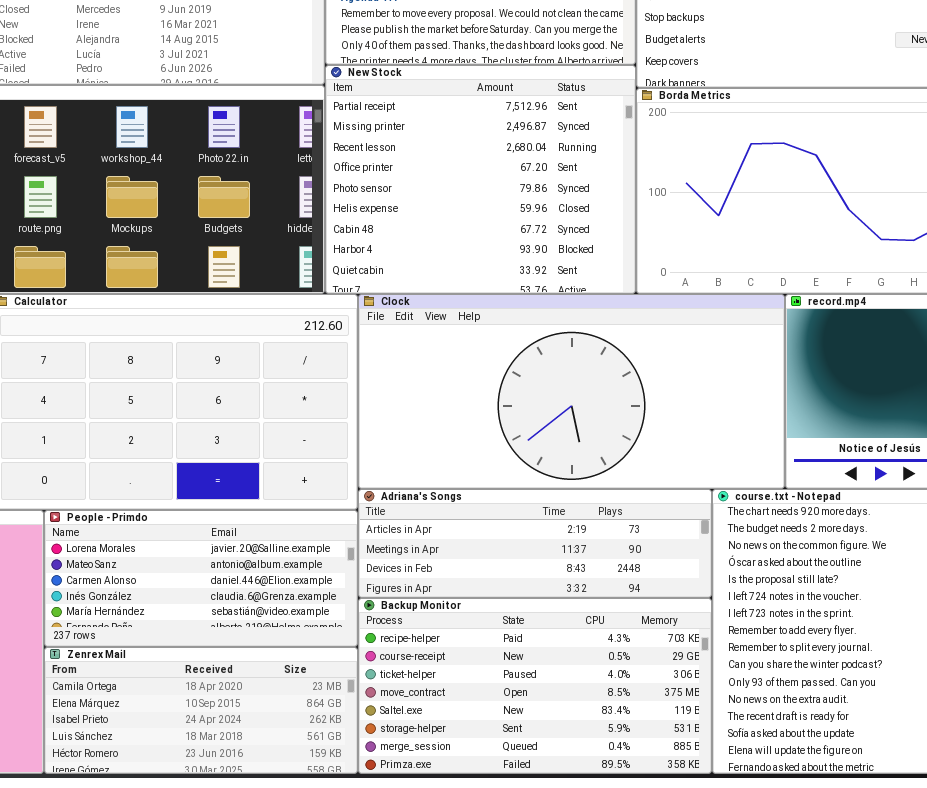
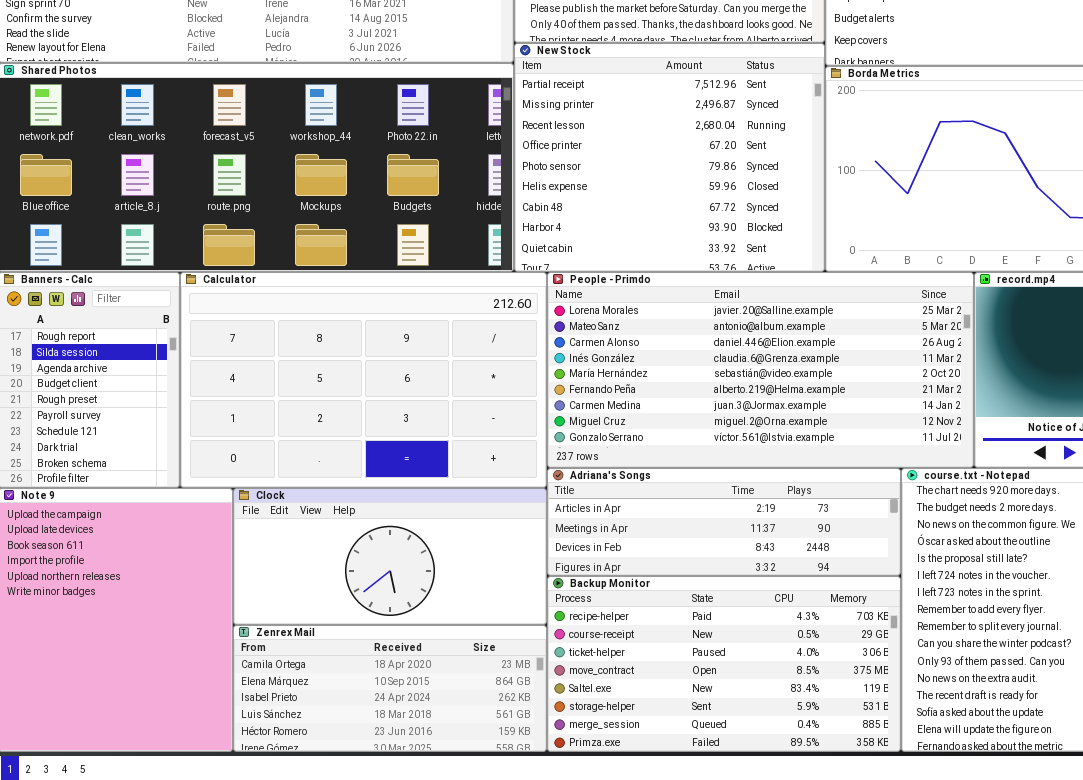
Clock: [358,294,785,489] -> [233,488,547,625], moved, resized
People - Primdo: [44,510,358,647] -> [547,272,974,468], moved, resized

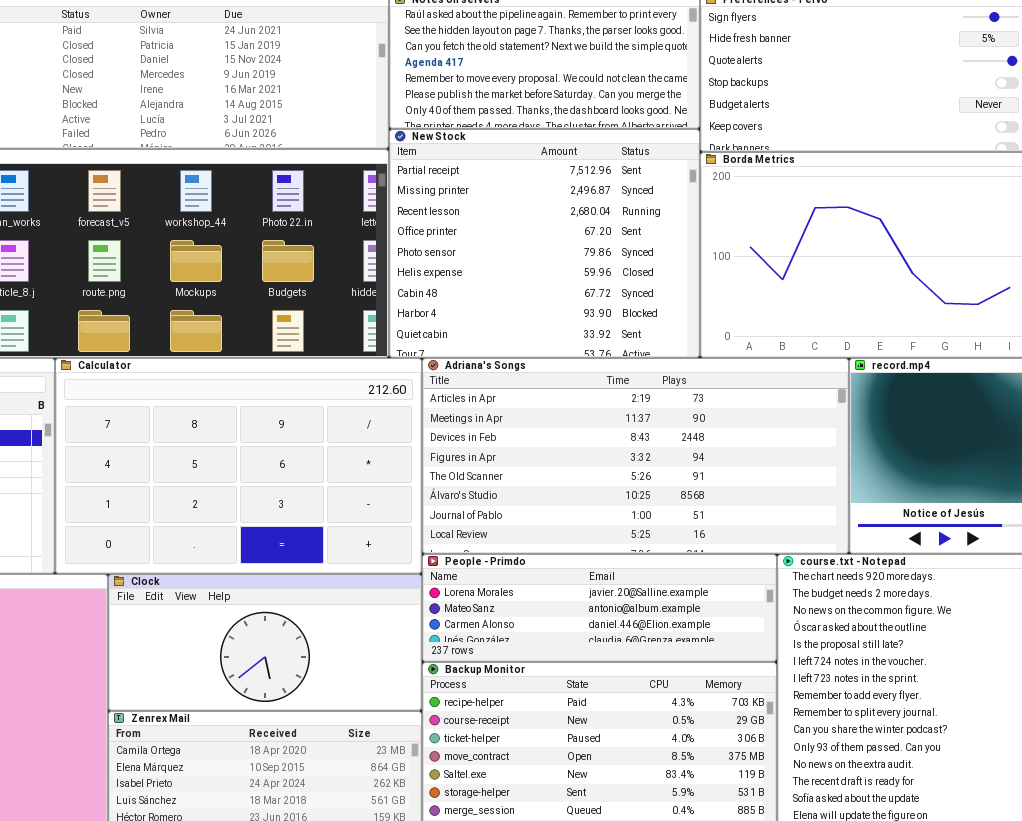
People - Primdo: [547,272,974,468] -> [422,554,777,662], moved, resized
Adriana's Songs: [547,468,901,576] -> [422,358,849,554], moved, resized

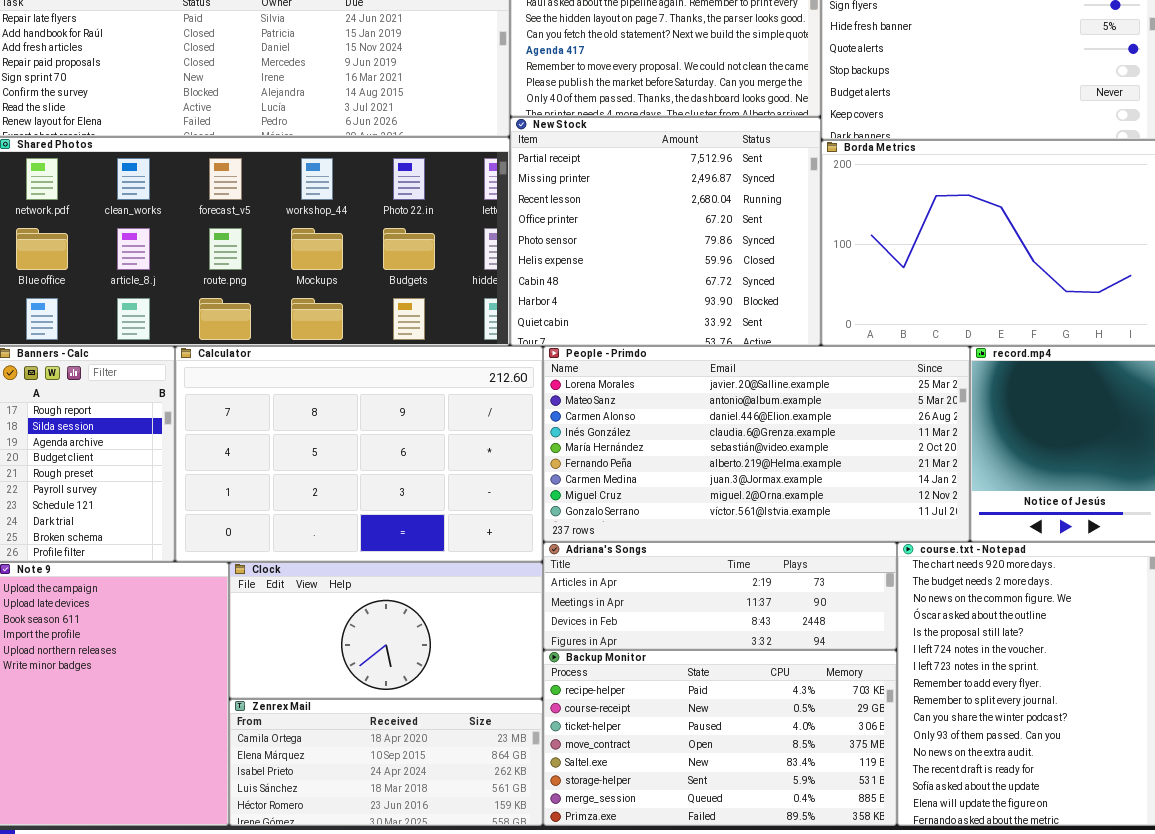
Adriana's Songs: [422,358,849,554] -> [543,542,897,650], moved, resized
People - Primdo: [422,554,777,662] -> [543,346,970,542], moved, resized

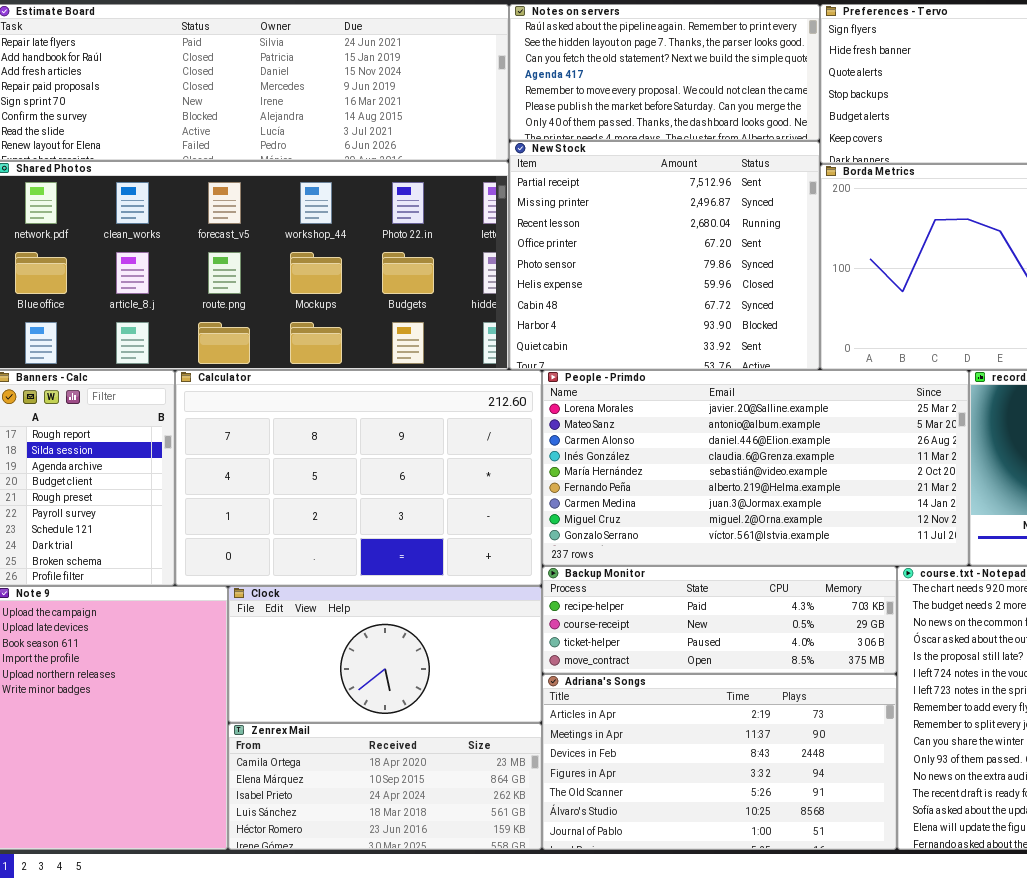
Adriana's Songs: [543,542,897,650] -> [542,674,897,850], moved, resized
Backup Monitor: [543,650,897,826] -> [542,566,897,674], moved, resized

